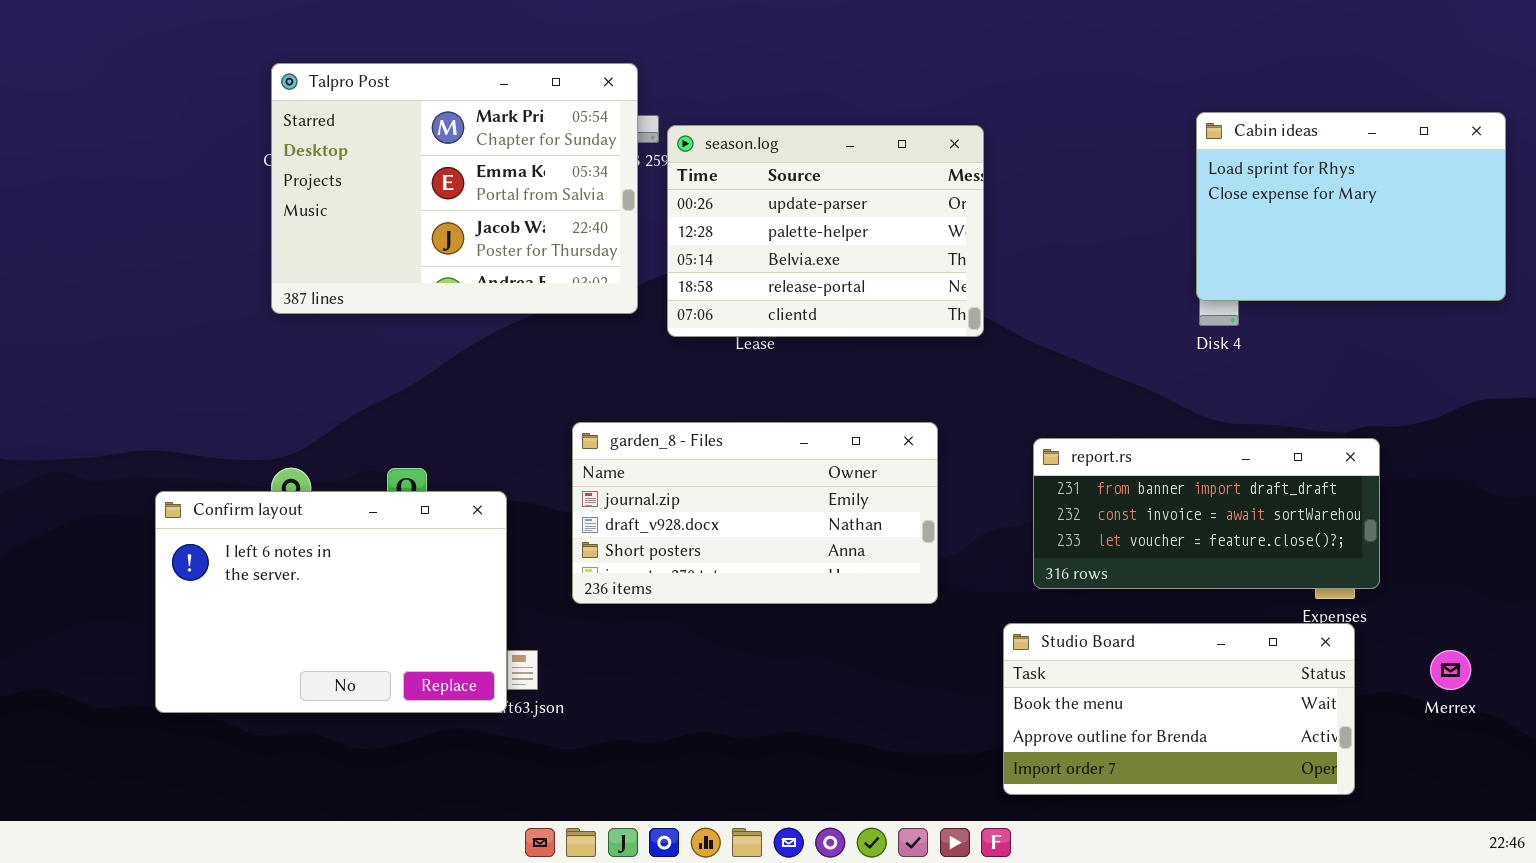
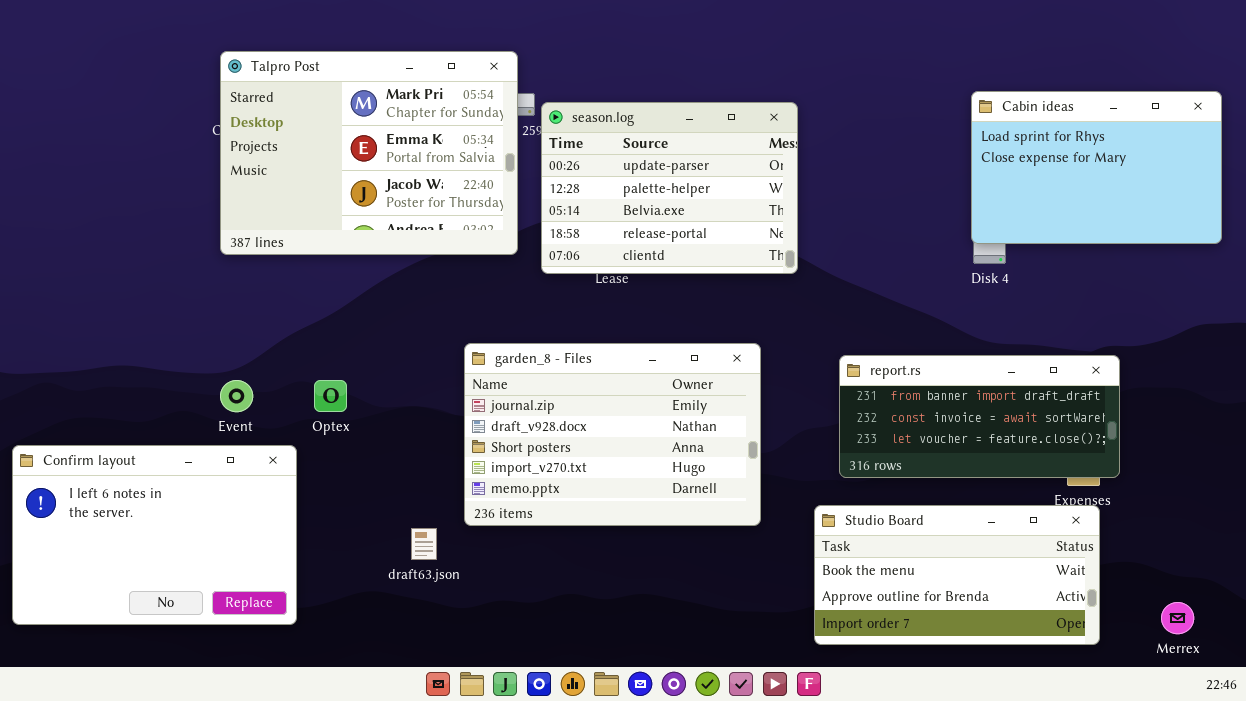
garden_8 - Files: [572,422,938,604] -> [464,343,761,526], resized
Confirm layout: [155,491,507,713] -> [12,445,297,625], moved
Merrex: [1430,650,1471,690] -> [1161,602,1194,634], moved

